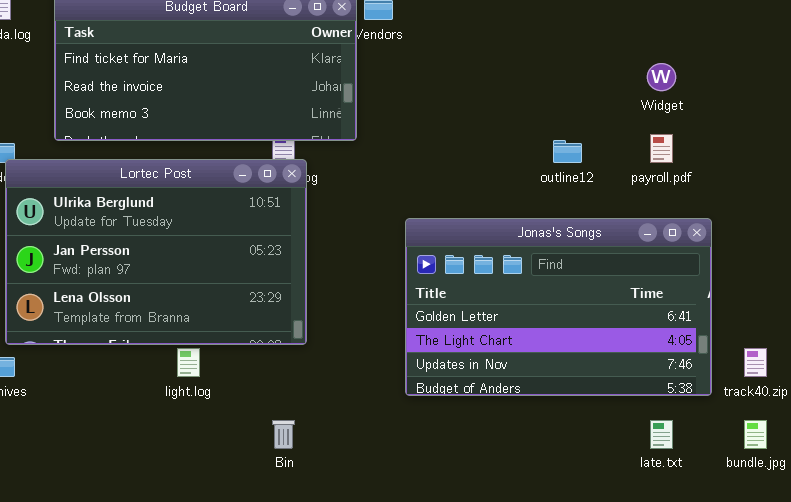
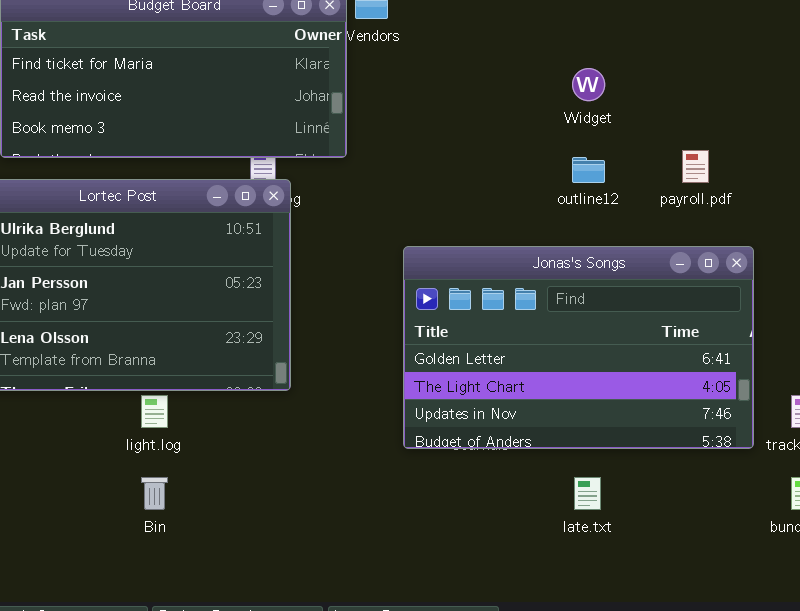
Widget: [647,63,676,91] -> [572,68,605,101], moved
Bin: [272,420,295,449] -> [141,477,168,510], moved
late.txt: [650,420,673,449] -> [574,477,601,510], moved

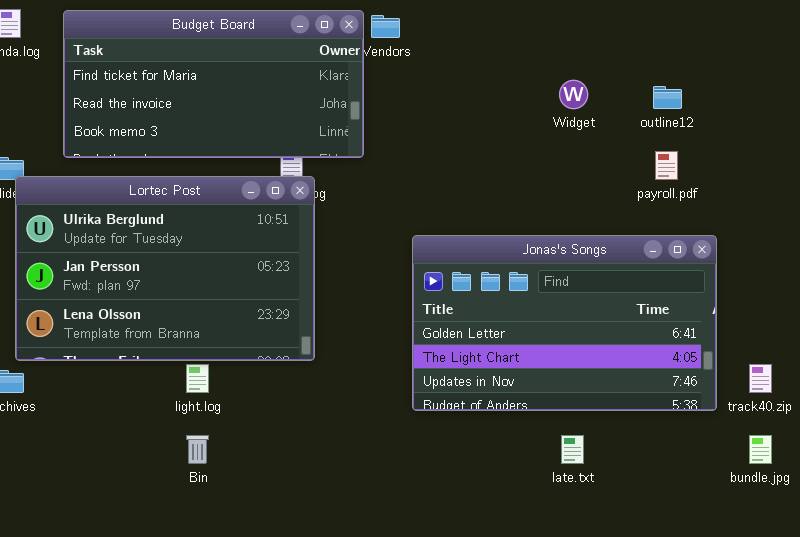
outline12: [572,157,605,183] -> [653,86,682,109], moved

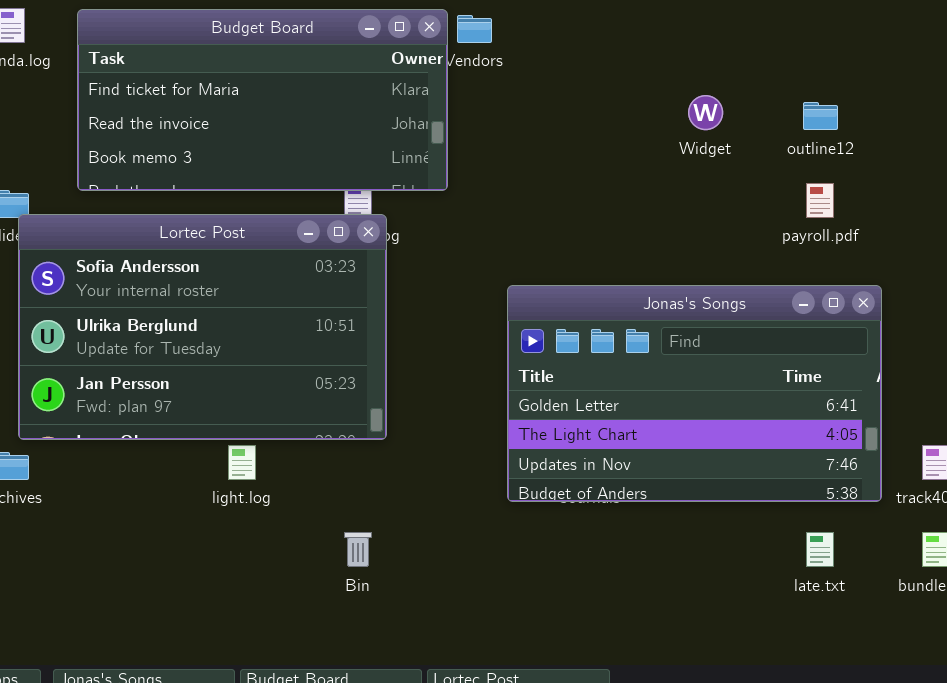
Lortec Post: [15,176,315,361] -> [18,214,387,440], scrolled up 1 row
Bin: [186,435,209,464] -> [344,532,372,567], moved
late.txt: [561,435,584,464] -> [806,532,834,567], moved

